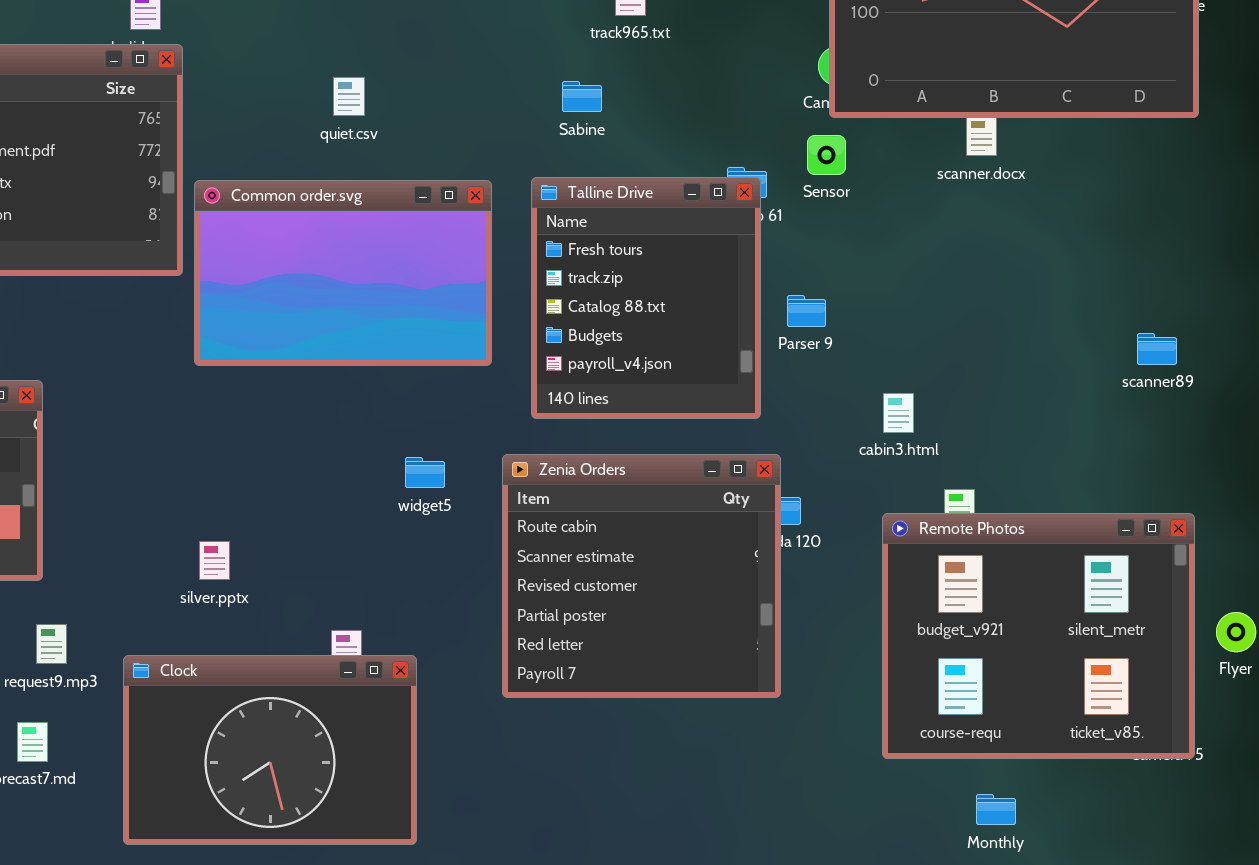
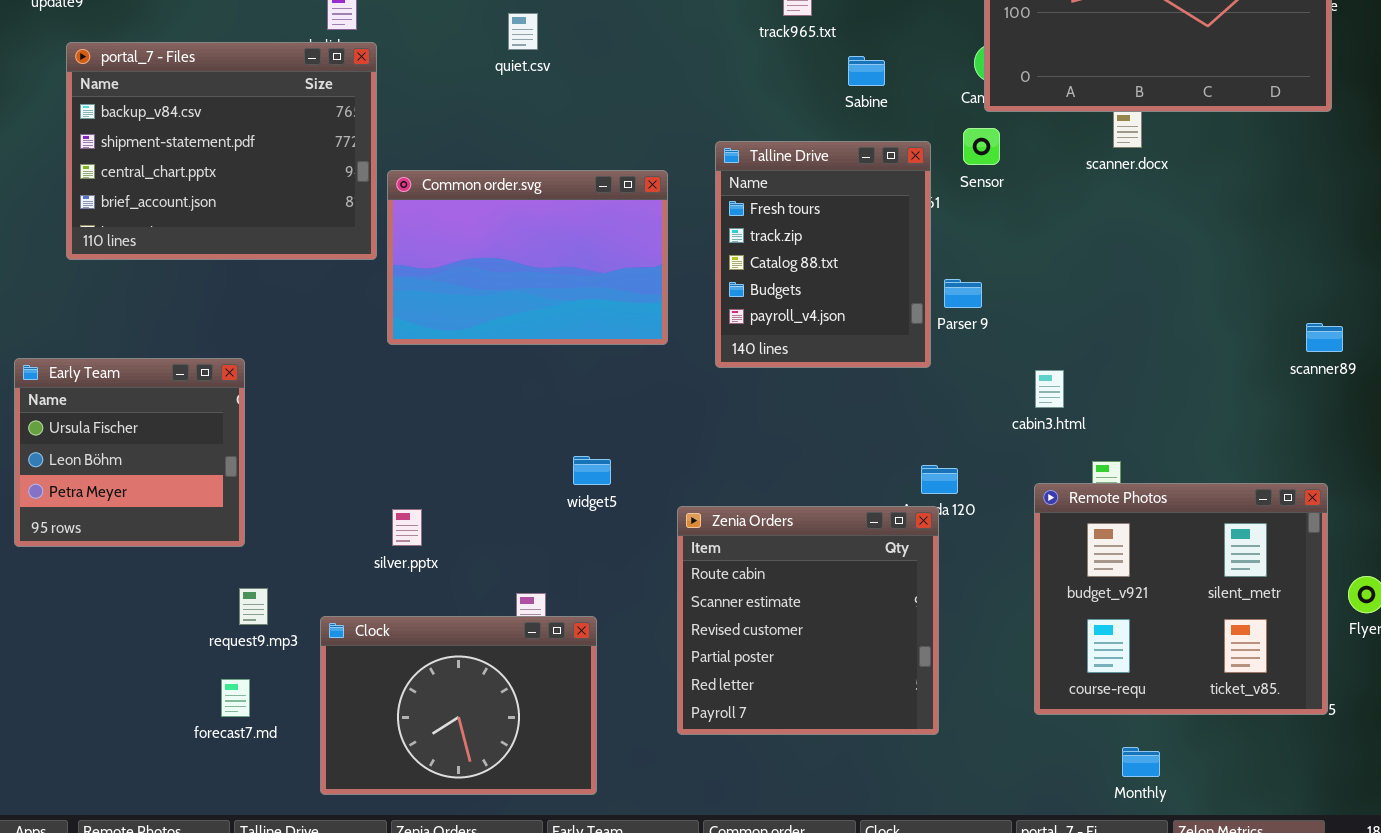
quiet.csv: [333,77,365,116] -> [508,13,538,50], moved
Sabine: [562,81,602,112] -> [848,56,885,86], moved
Talline Drive: [531,177,761,419] -> [715,141,931,368], moved
scanner89: [1137,333,1177,365] -> [1306,323,1343,352], moved
Zenia Orders: [502,454,781,698] -> [677,506,939,735], moved
widget5: [405,457,445,488] -> [573,456,611,485], moved

